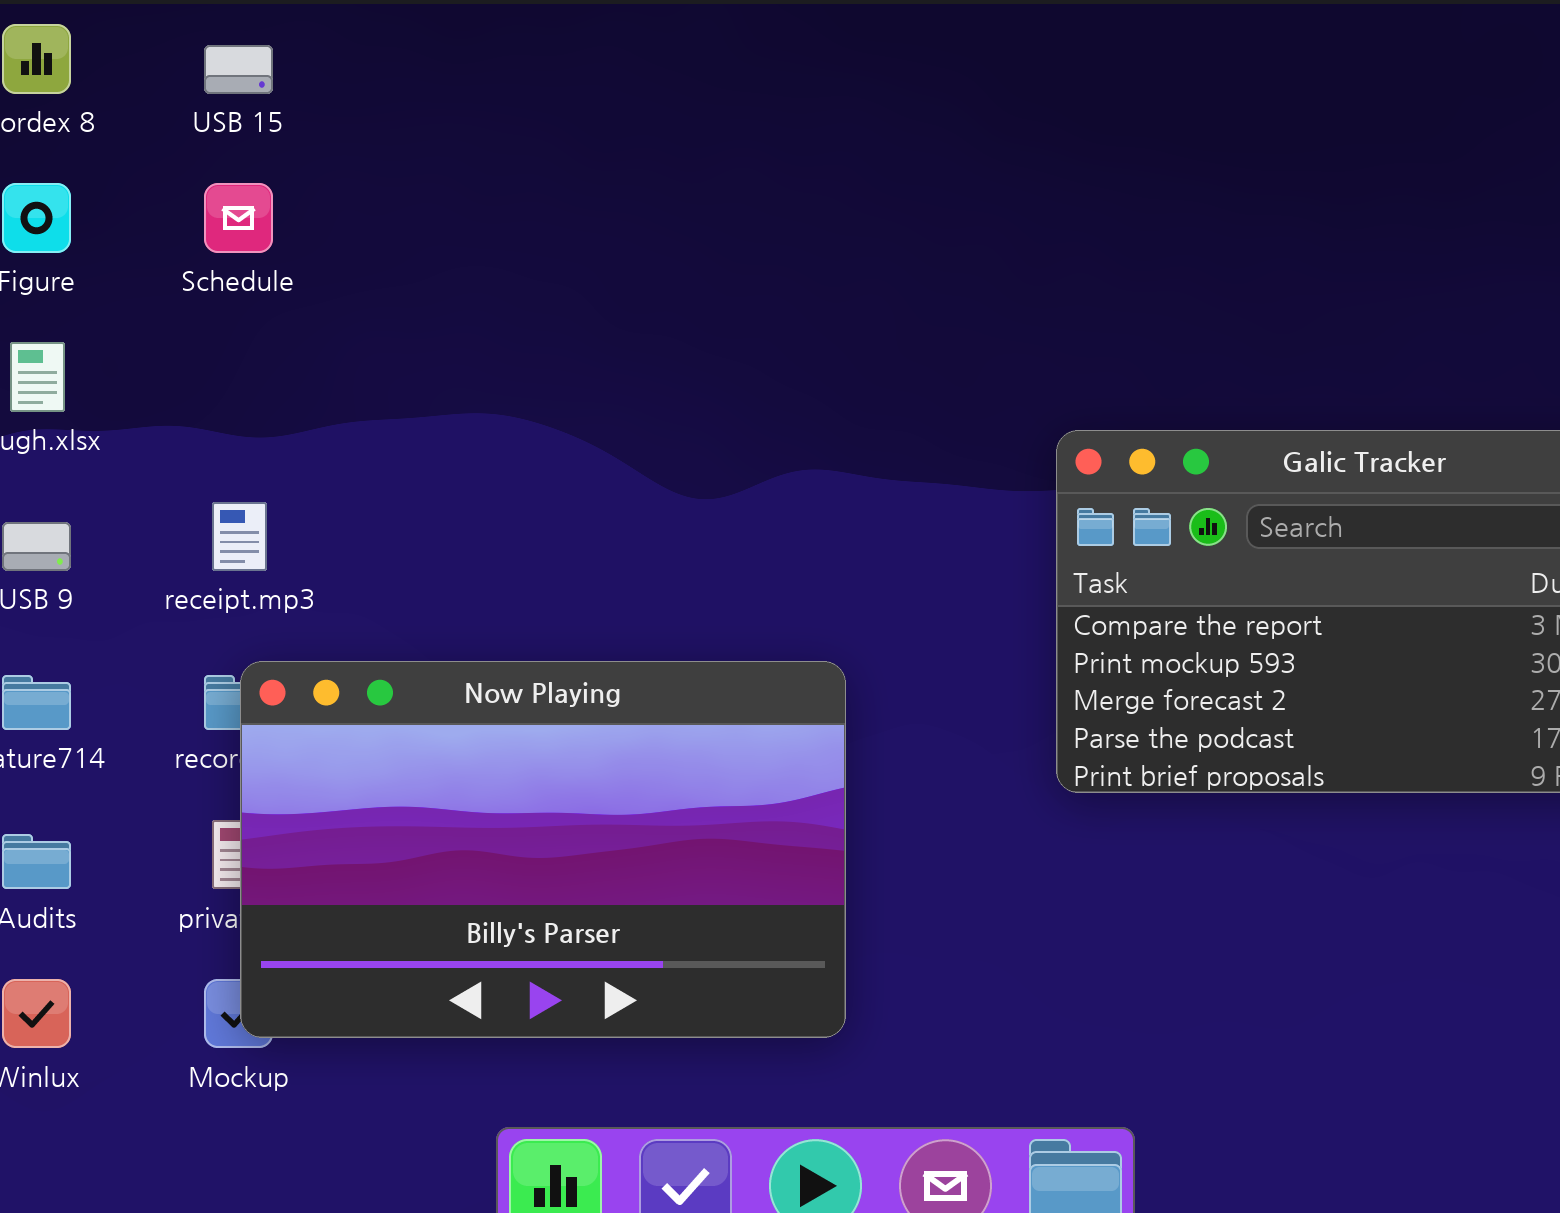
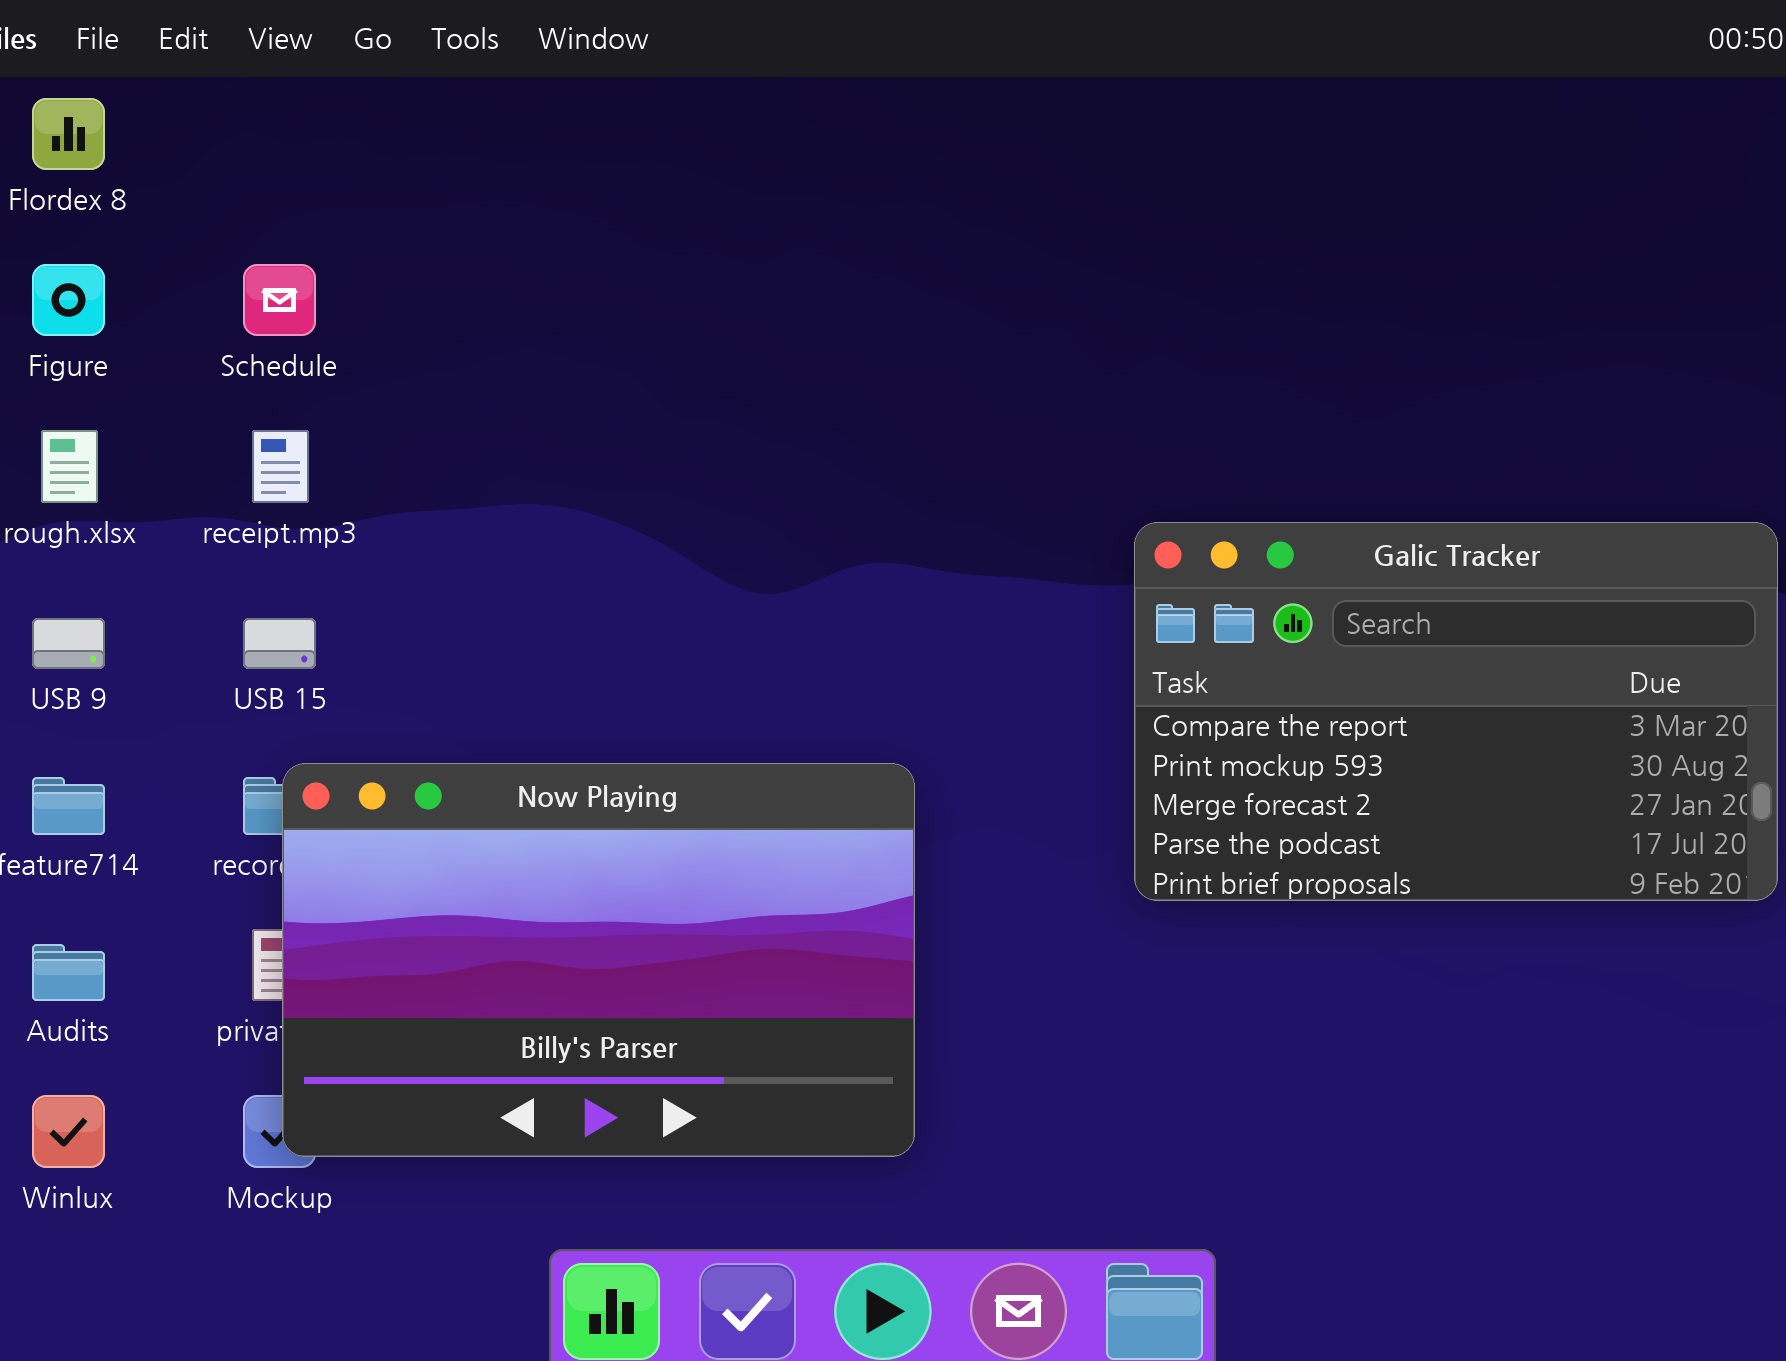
USB 15: [204,45,273,94] -> [243,618,316,669], moved
receipt.mp3: [212,502,267,571] -> [252,430,309,503], moved

